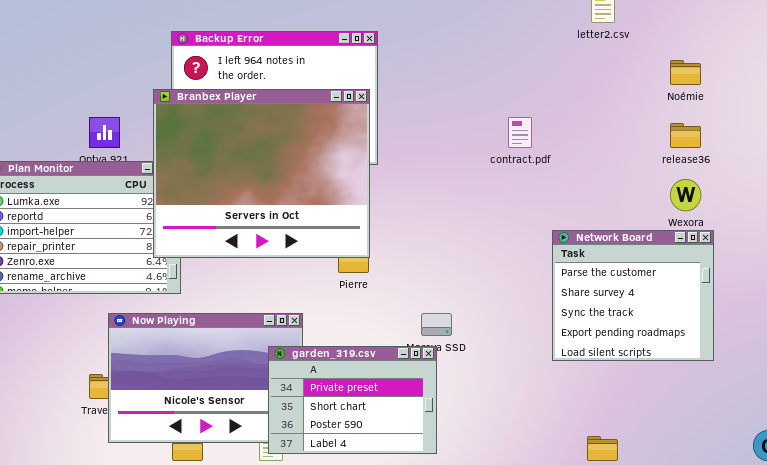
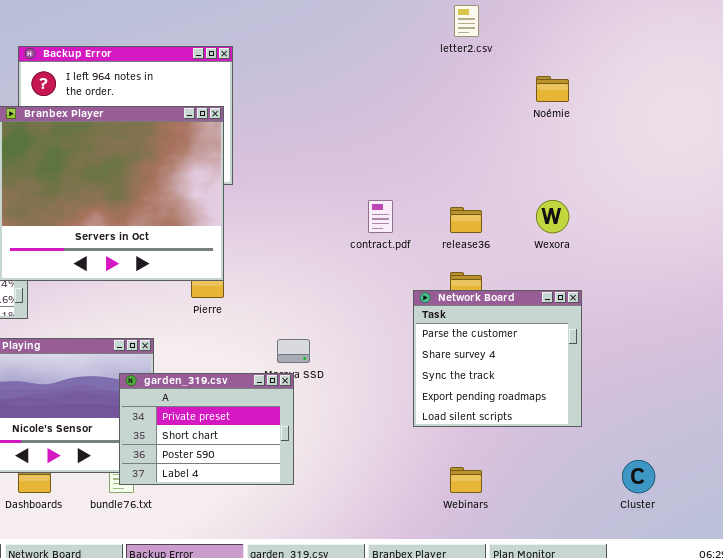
contract.pdf: [508,117,532,148] -> [368,200,393,233], moved
release36: [670,123,701,148] -> [450,207,482,233], moved
Network Board: [552,230,714,361] -> [413,290,582,427], moved

